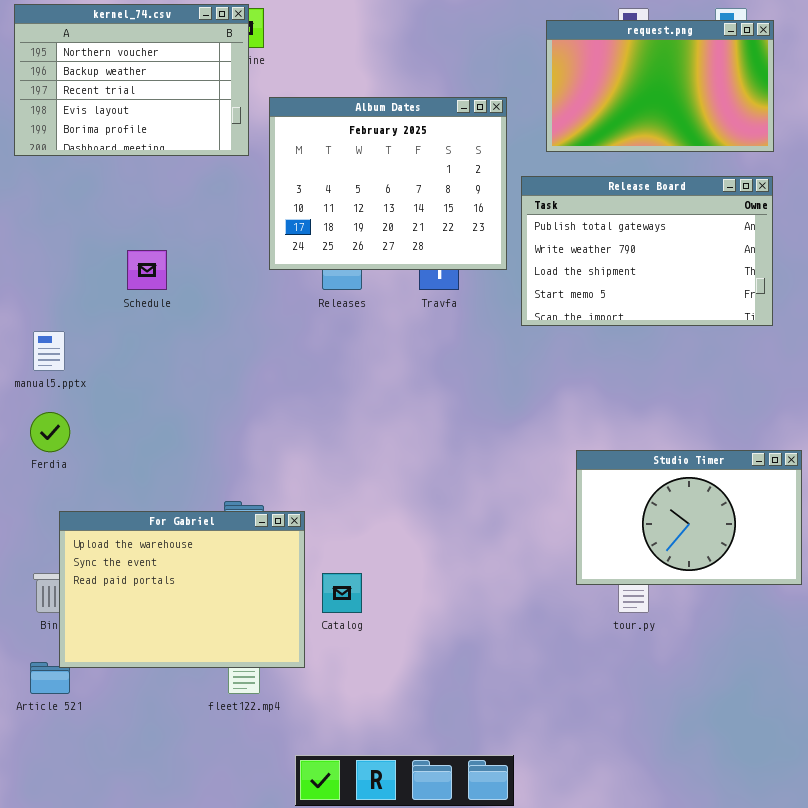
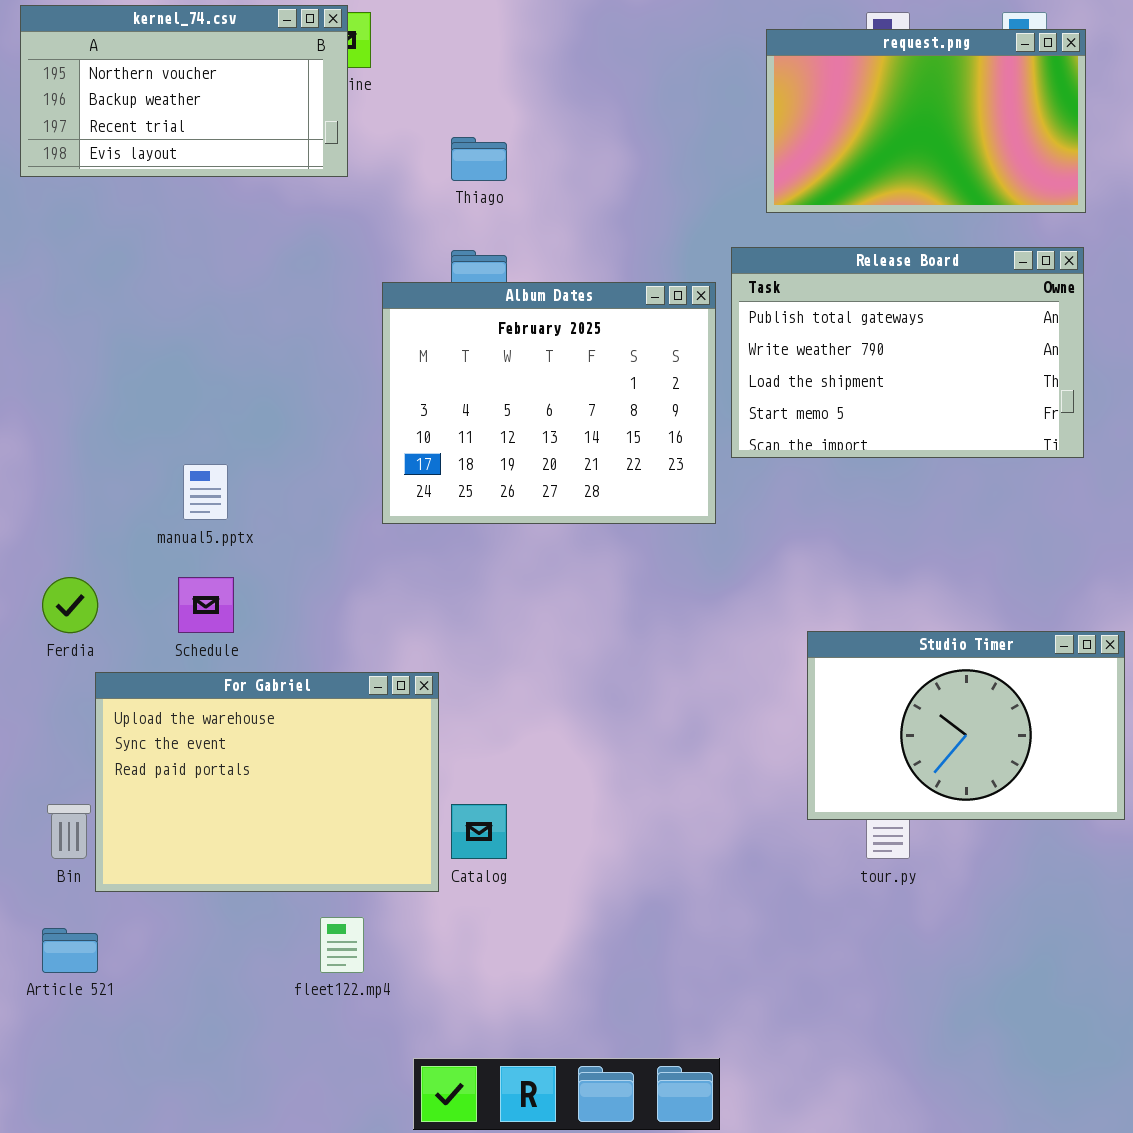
kernel_74.csv: [14,4,249,156] -> [20,5,348,177], resized
Album Dates: [269,97,507,270] -> [382,282,716,524], moved
Schedule: [127,250,167,290] -> [178,577,234,633], moved
manual5.pptx: [33,331,65,371] -> [183,464,228,520], moved
For Gabriel: [59,511,305,668] -> [95,672,439,892], moved

